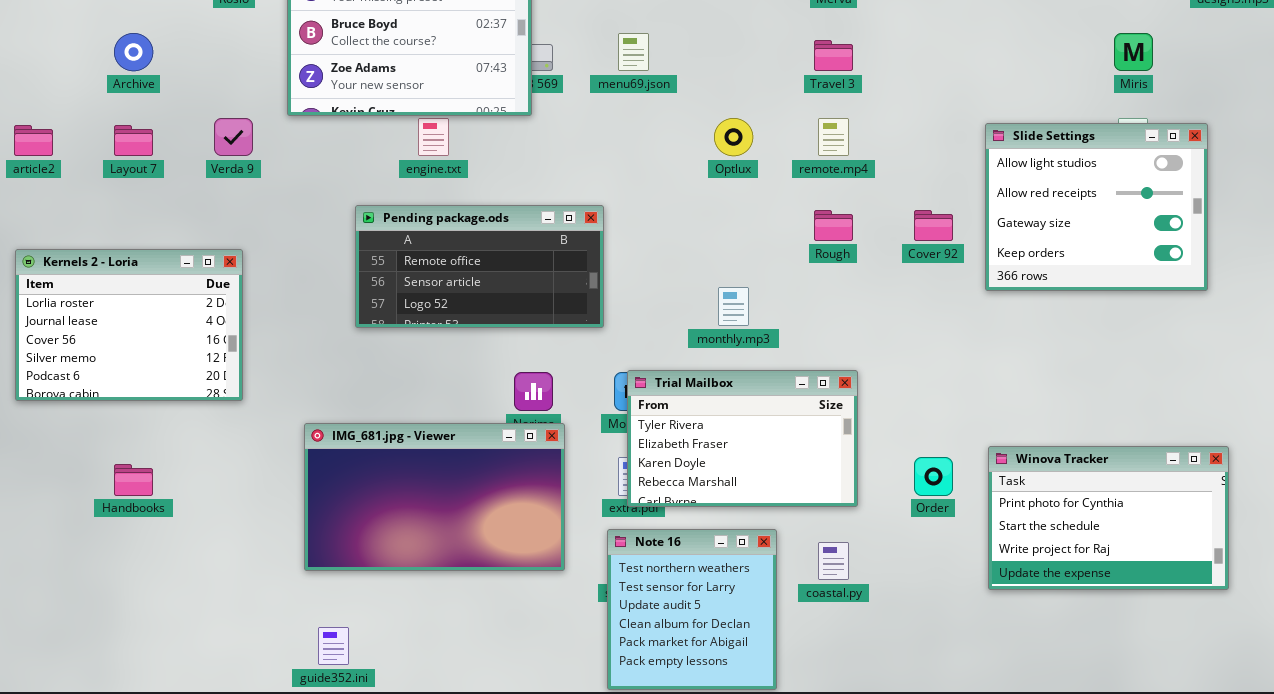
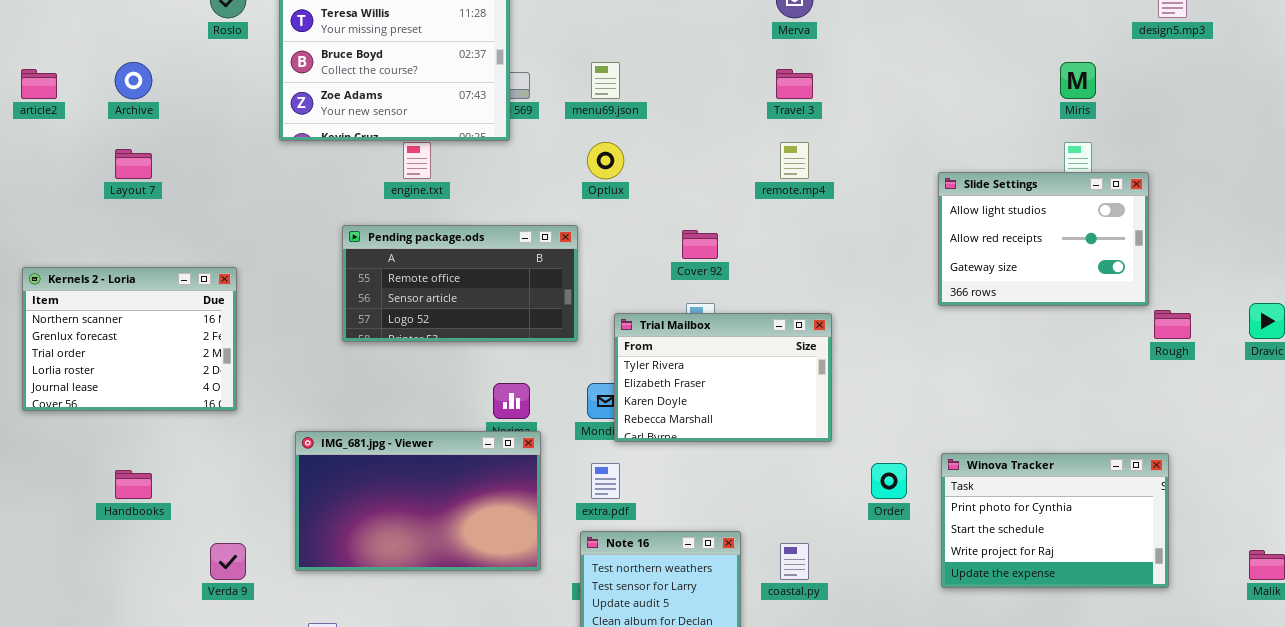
Verda 9: [214,118,253,156] -> [210,543,246,580], moved
Optlux: [714,118,753,156] -> [587,142,624,179], moved
Slide Settings: [985,123,1208,291] -> [938,172,1149,306], resized
article2: [14,125,53,156] -> [21,69,57,99], moved
Rough: [814,210,853,241] -> [1154,310,1191,339], moved
Cover 92: [914,210,953,241] -> [682,230,718,259], moved
Kernels 2 - Loria: [15,249,243,401] -> [22,267,237,411], scrolled up 3 rows
Trial Mailbox: [627,370,858,507] -> [614,313,832,442], moved

